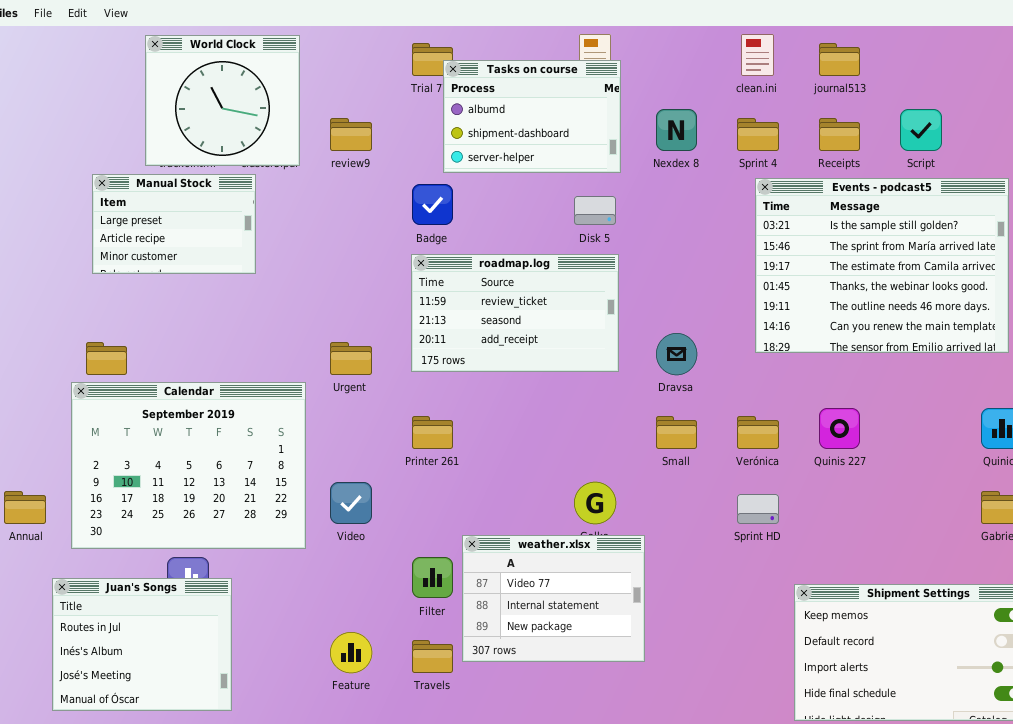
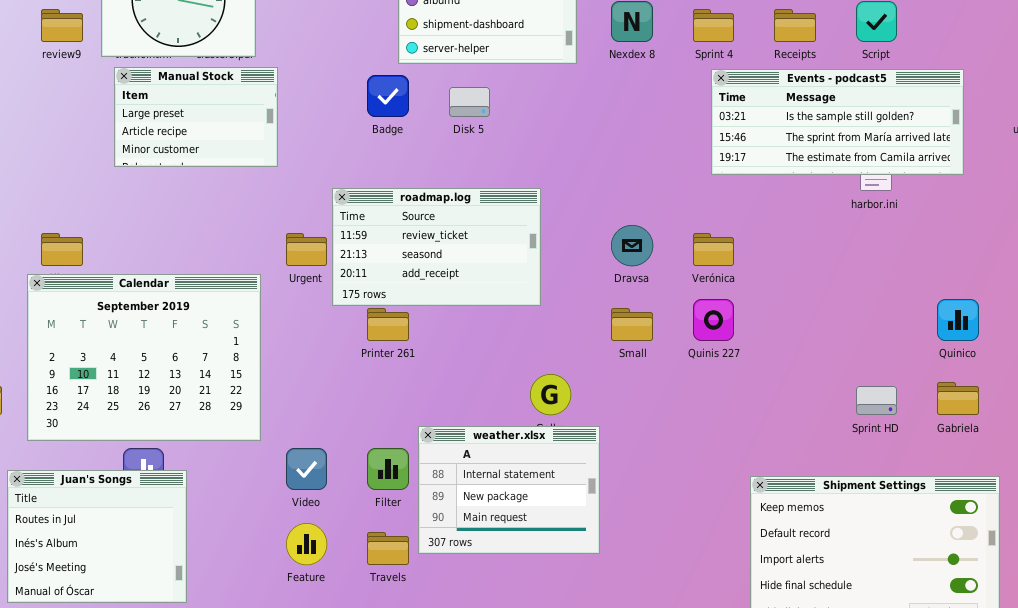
review9: [330,118,372,151] -> [41,9,83,42], moved
Manual Stock: [92,174,256,274] -> [114,67,278,167], moved
Events - podcast5: [755,178,1009,353] -> [711,69,964,175], resized
Disk 5: [574,196,616,225] -> [449,87,490,117], moved
roadmap.log: [411,254,619,372] -> [332,188,541,306], moved
Quinis 227: [819,408,860,449] -> [693,299,734,341], moved
Verónica: [737,416,779,449] -> [693,233,734,266], moved
Video: [330,482,372,524] -> [286,448,327,490], moved
Sprint HD: [737,494,779,524] -> [856,386,897,415], moved
weather.xlsx: [462,535,645,662] -> [418,426,600,554], scrolled down 1 row

